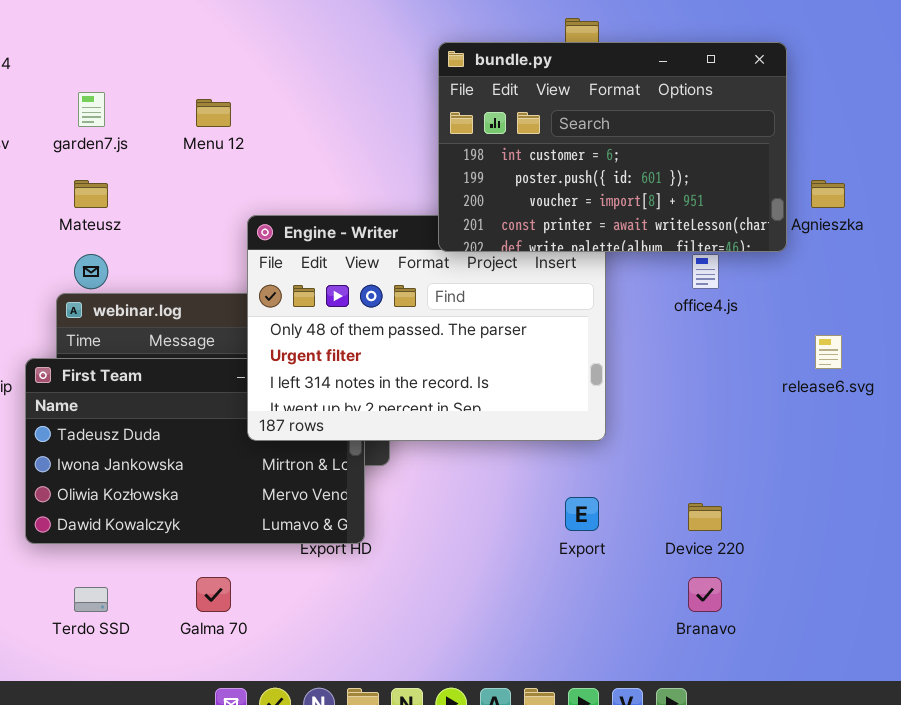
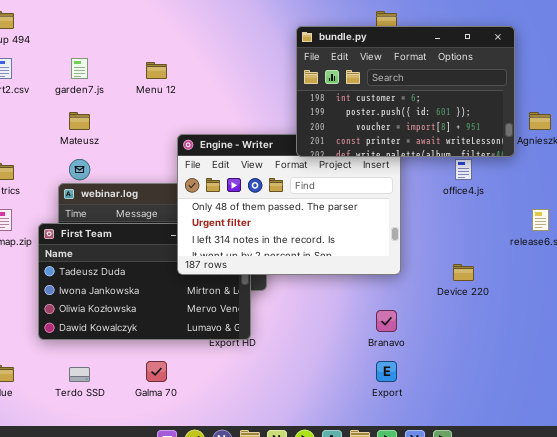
Export: [565,497,599,531] -> [376,361,397,382], moved
Device 220: [688,503,722,531] -> [453,264,474,281], moved
Branavo: [688,577,722,612] -> [376,310,397,332], moved

